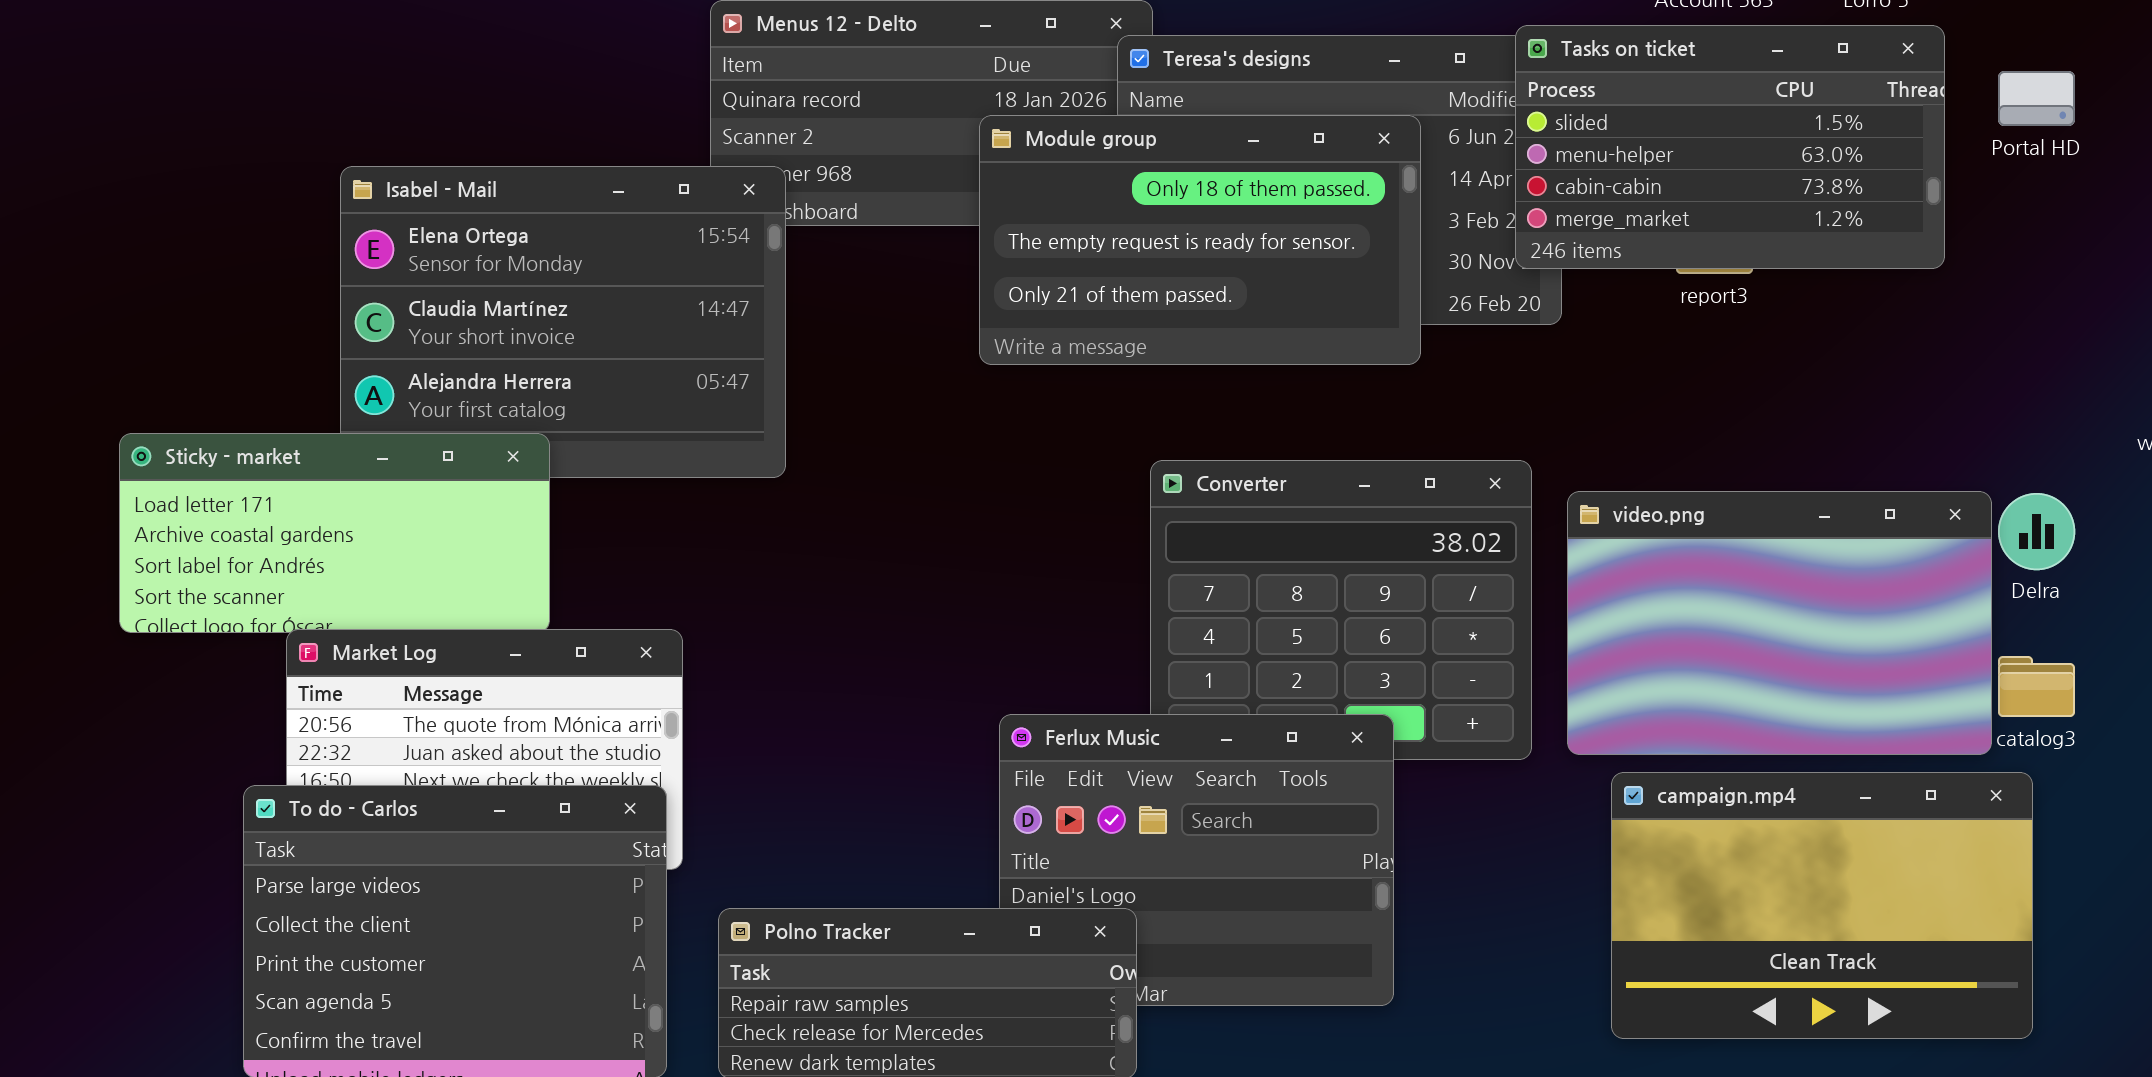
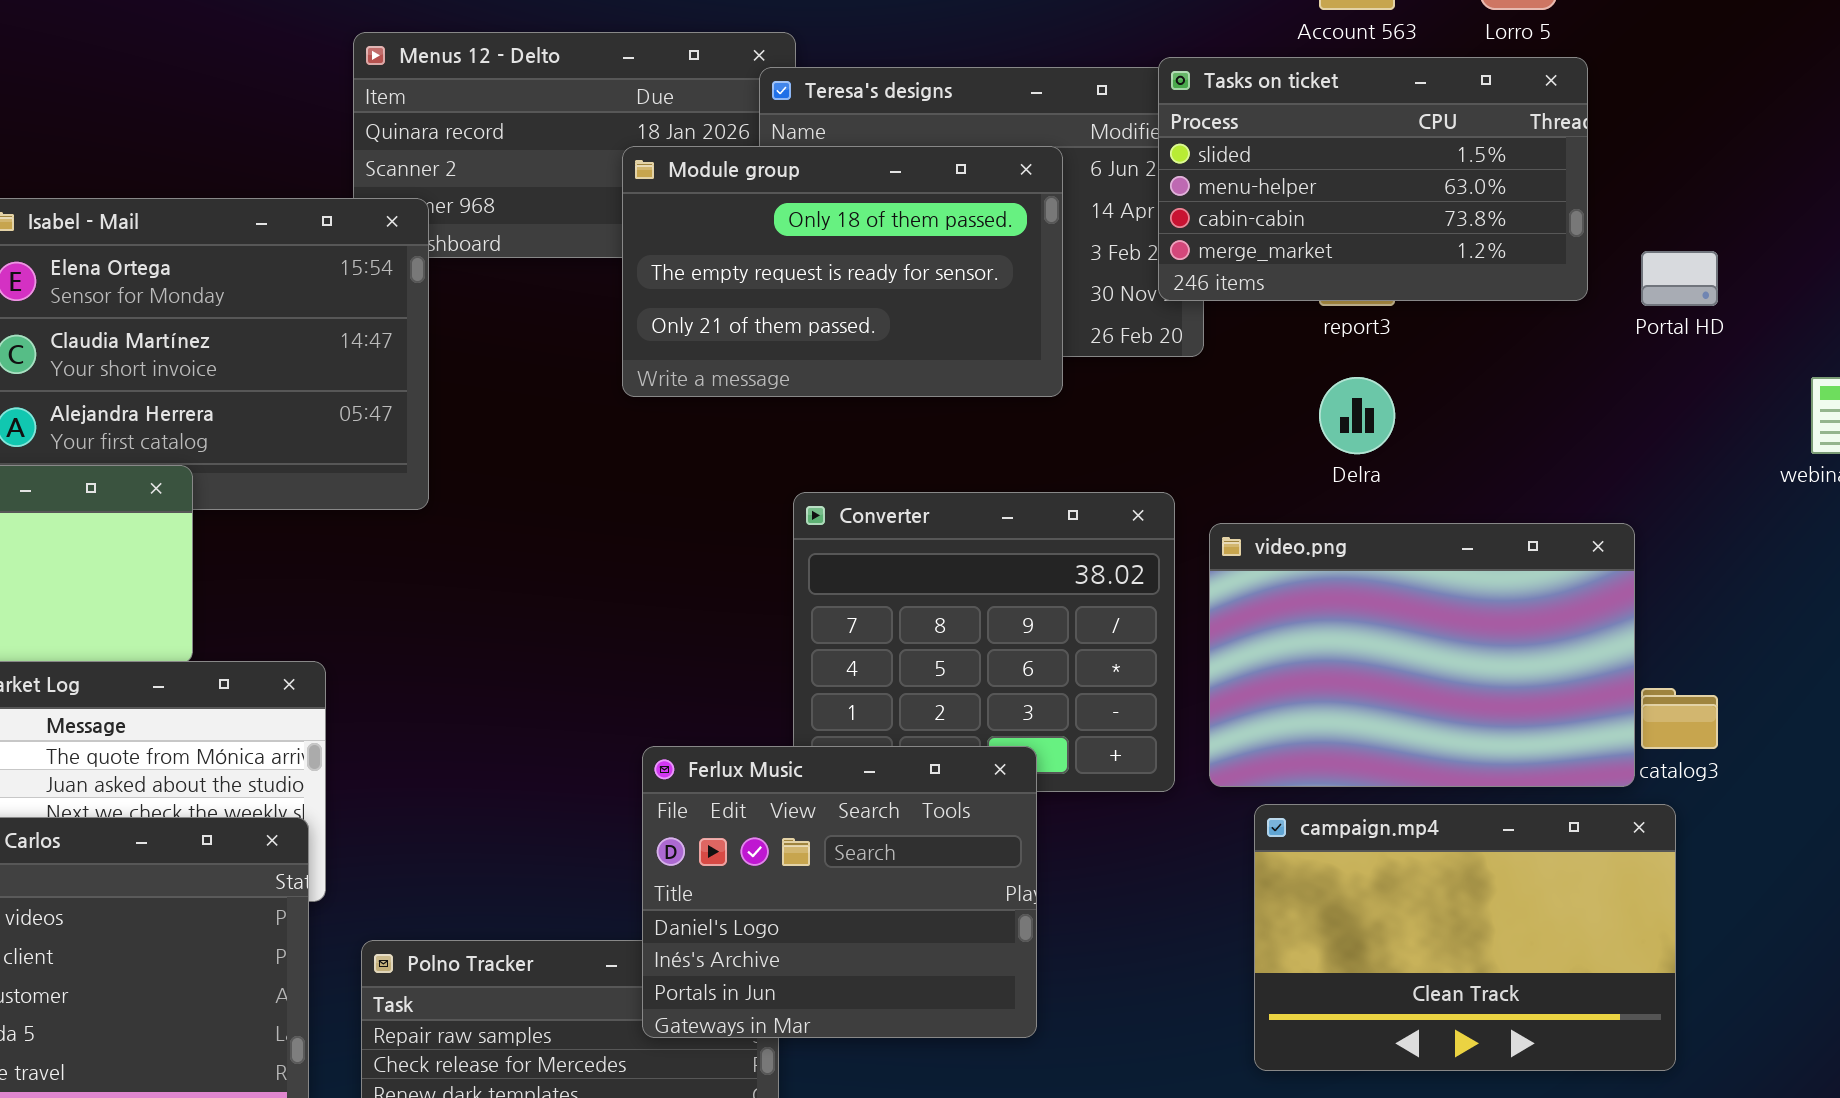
Portal HD: [1998,71,2075,126] -> [1641,251,1718,306], moved
Delra: [1998,493,2075,570] -> [1319,377,1395,454], moved
Ferlux Music: [999,714,1394,1006] -> [642,746,1037,1038], raised

